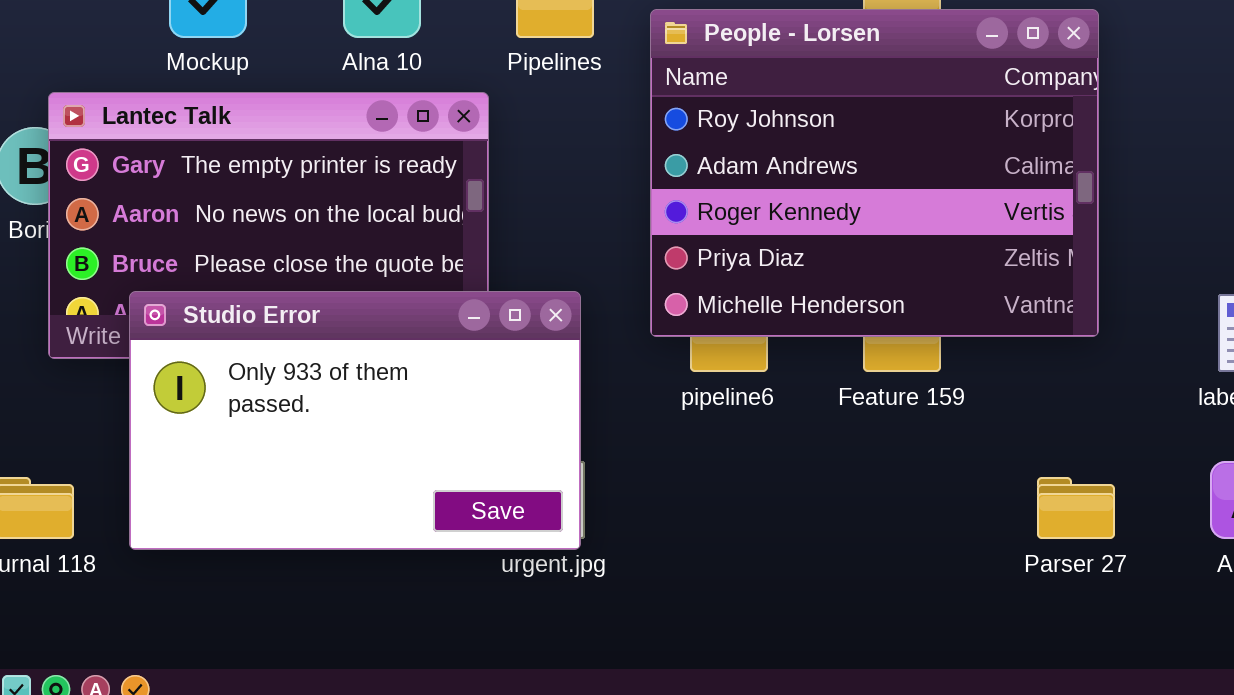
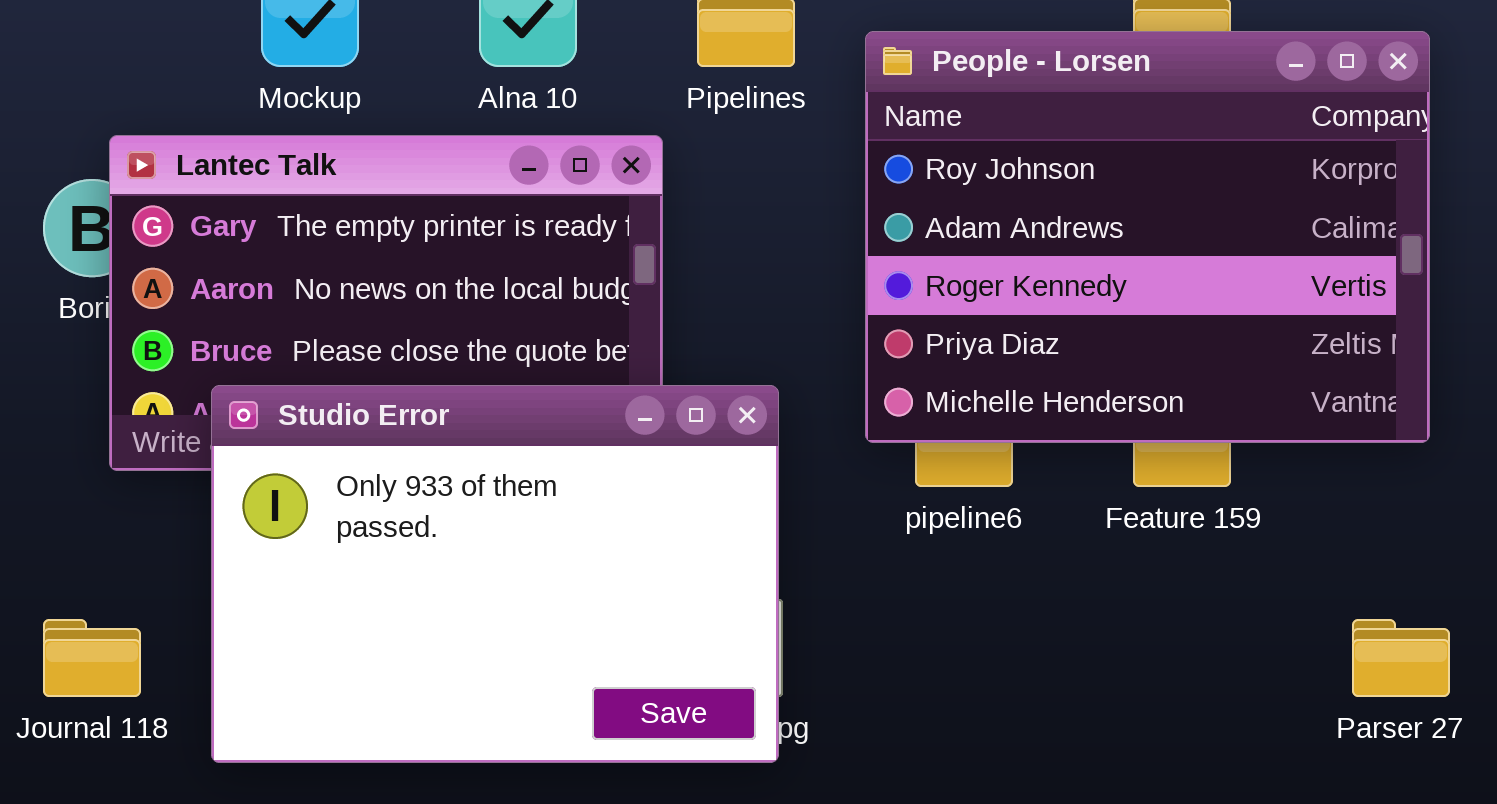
Studio Error: [129,291,581,550] -> [211,385,779,763], resized

